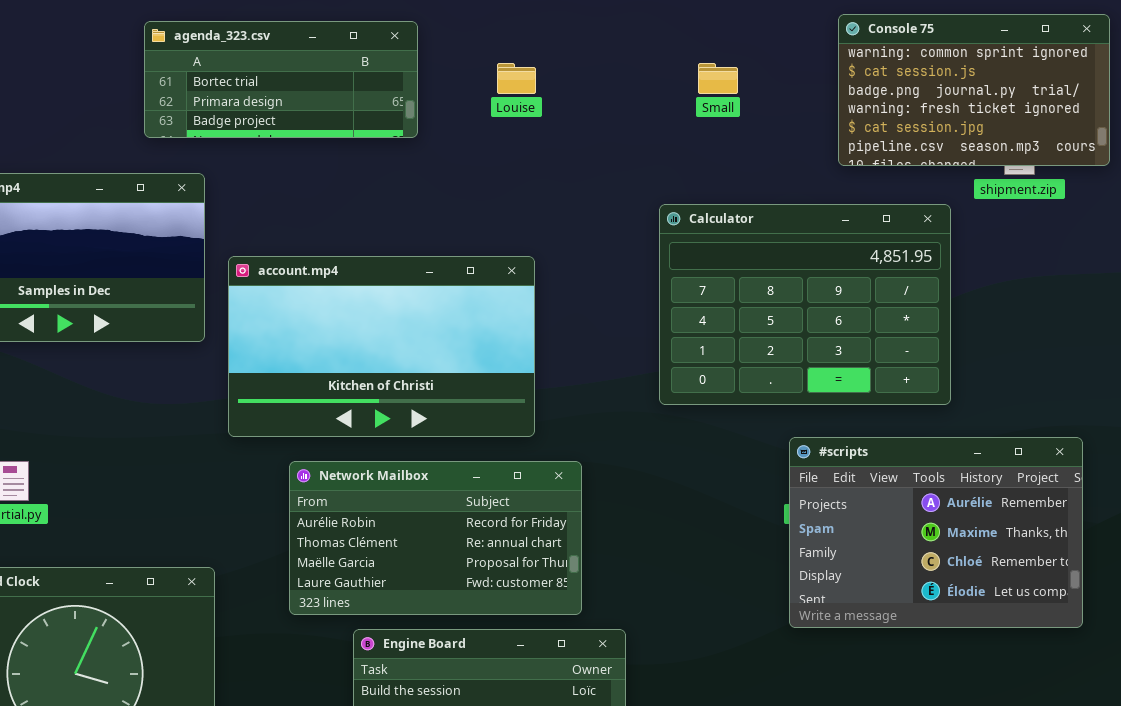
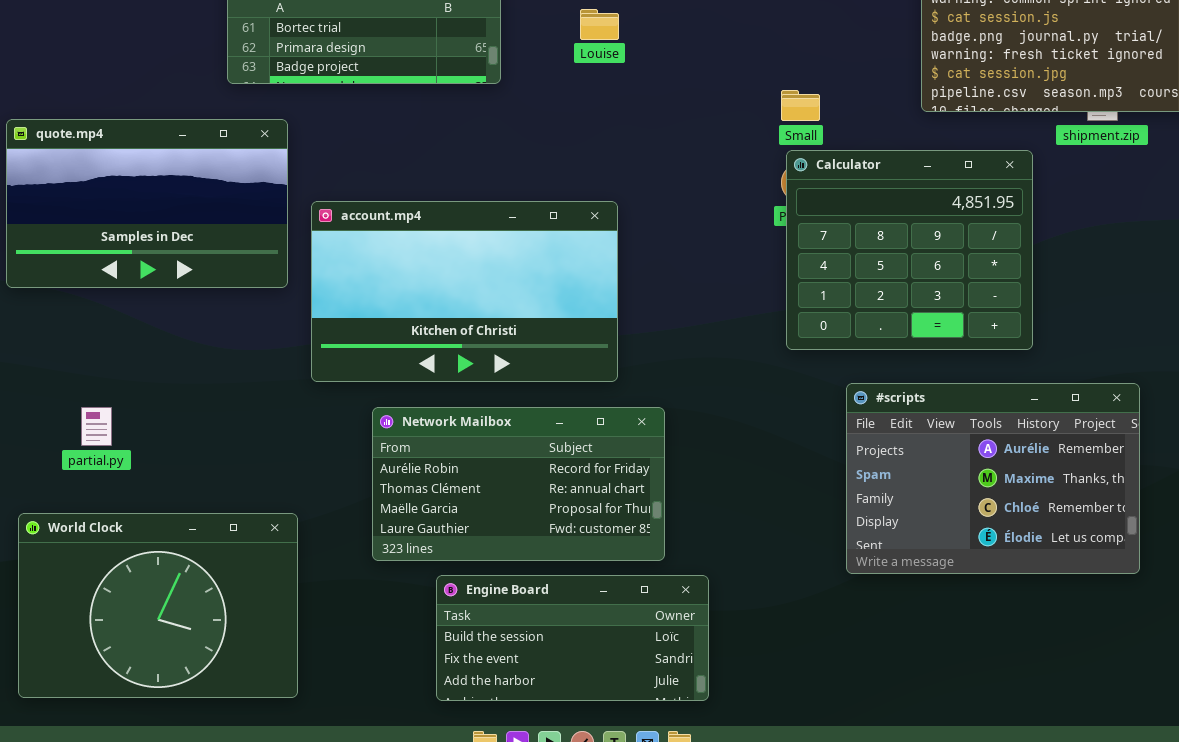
Small: [698,63,738,94] -> [781,90,820,121], moved
Calculator: [659,204,951,405] -> [786,150,1033,350], resized
#scripts: [789,437,1083,628] -> [846,383,1140,574], moved

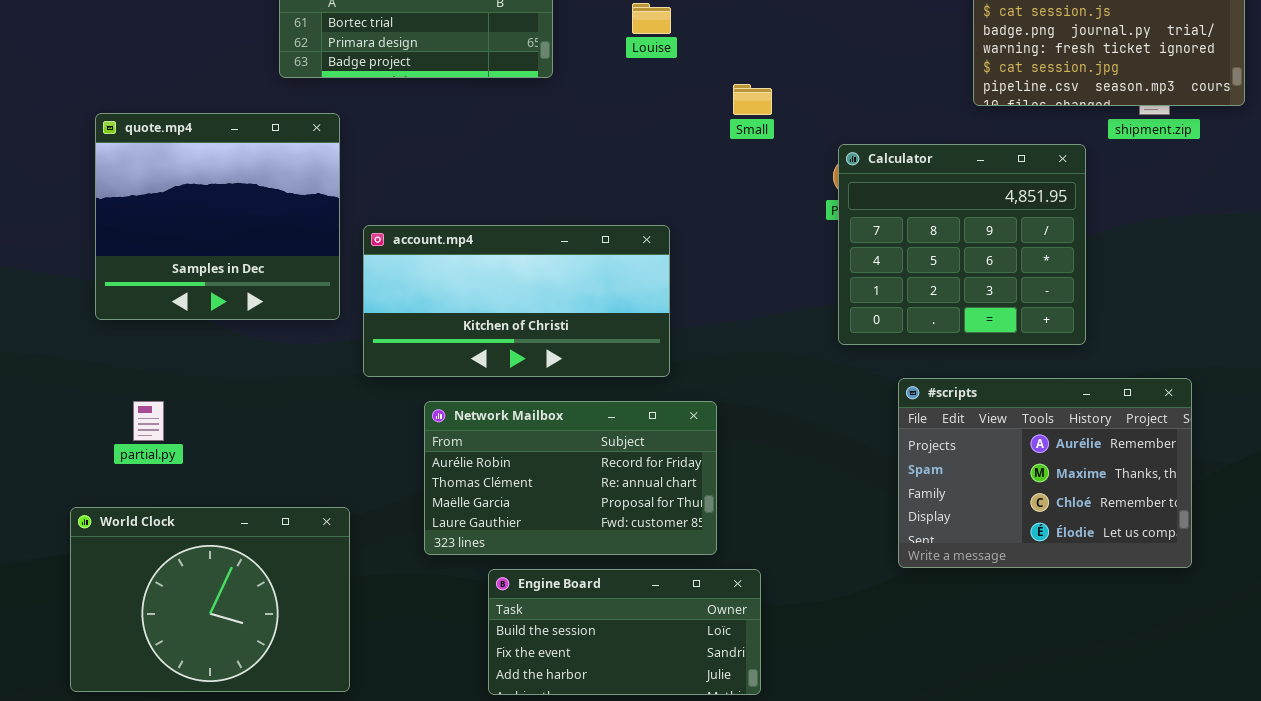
Small: [781,90,820,121] -> [733,84,772,115], moved
quote.mp4: [6,119,288,288] -> [95,113,340,320], resized
account.mp4: [311,201,618,382] -> [363,225,670,377], resized

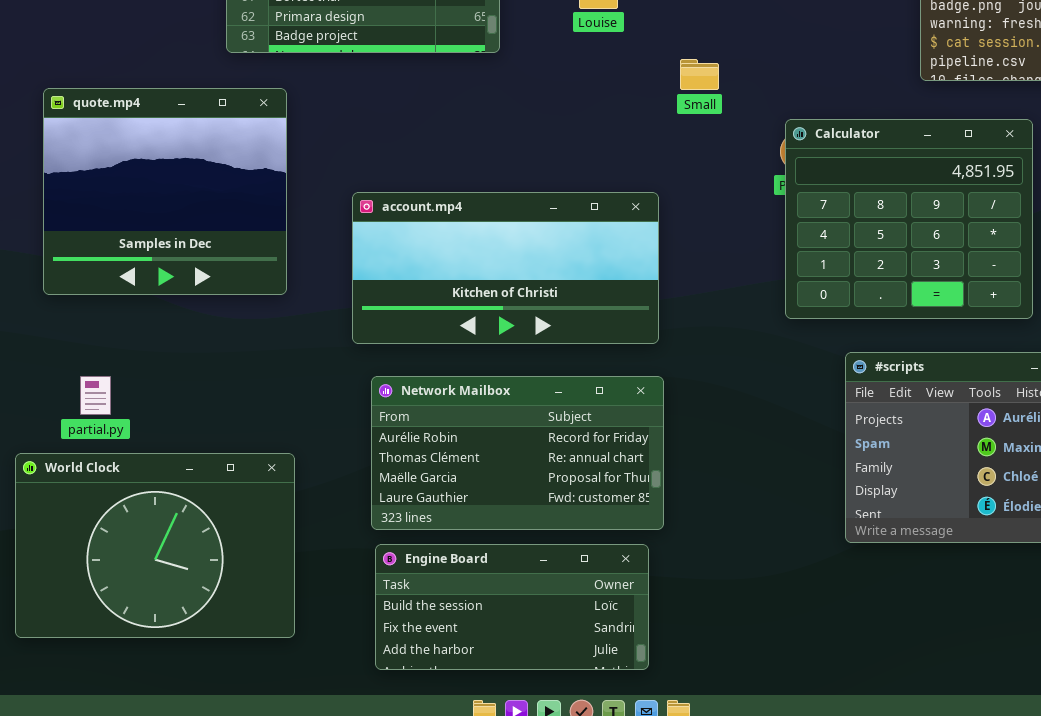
account.mp4: [363,225,670,377] -> [352,192,659,344], moved
World Clock: [70,507,350,692] -> [15,453,295,638], moved
Engine Board: [488,569,761,695] -> [375,544,649,670], moved

